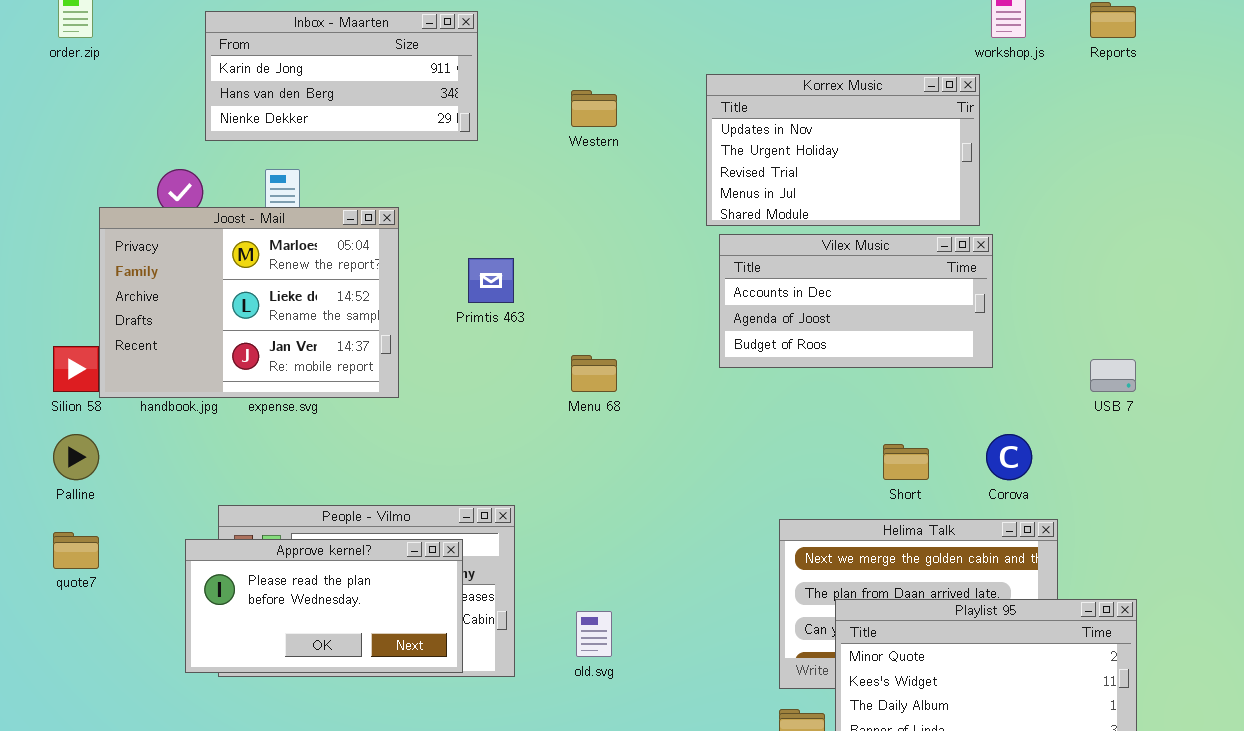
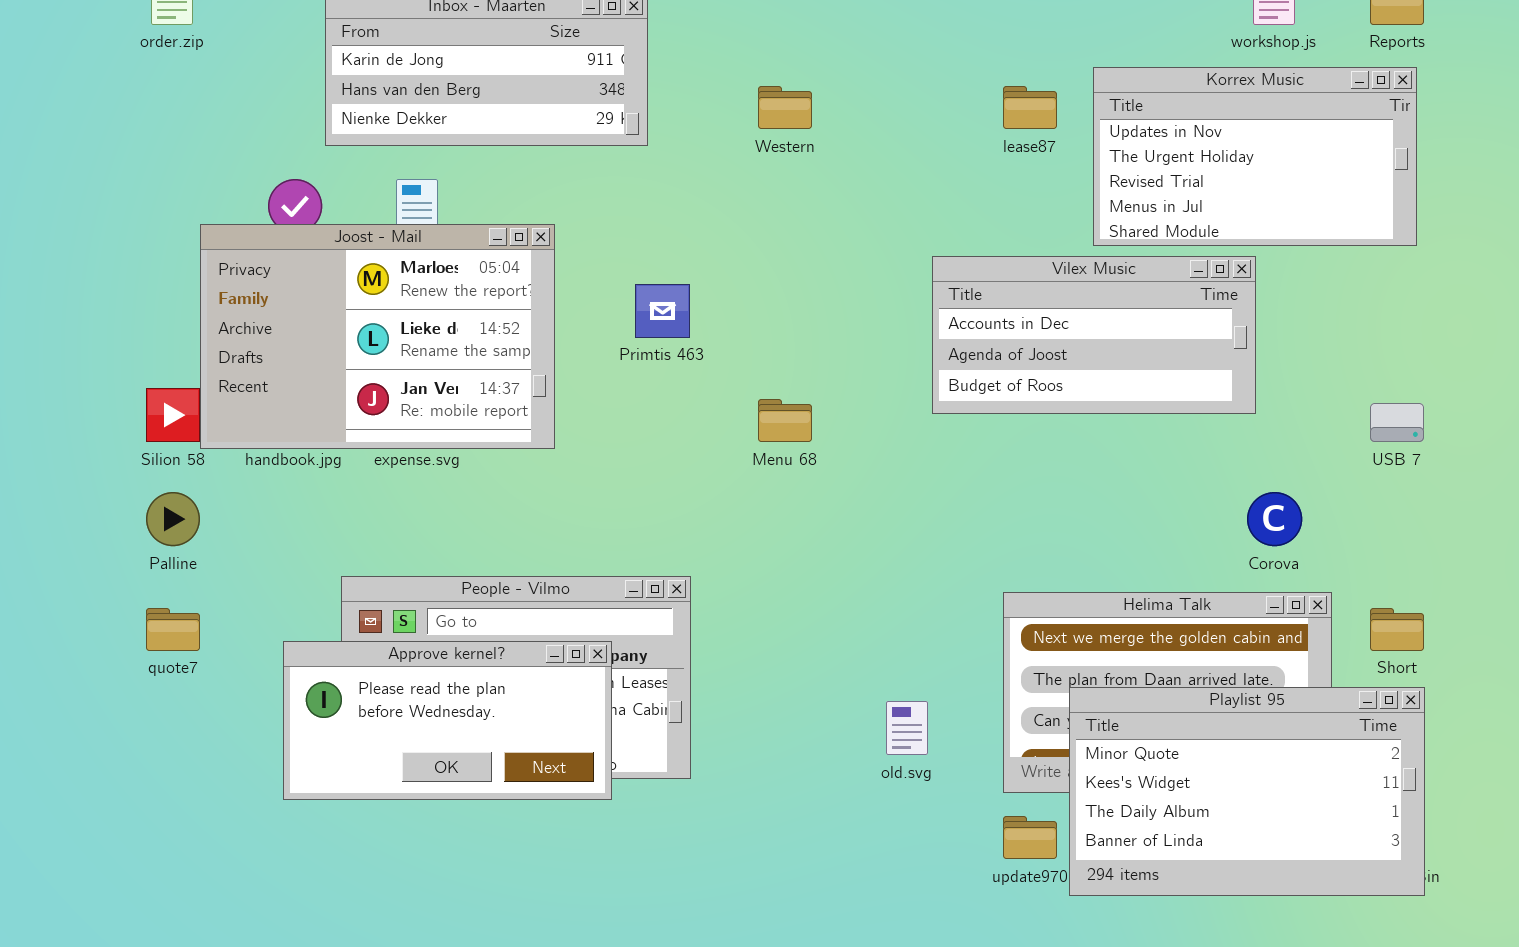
Korrex Music: [706,74,980,226] -> [1093,67,1417,246], moved
Short: [883,444,929,480] -> [1370,608,1424,651], moved
Approve kernel?: [185,539,463,673] -> [283,641,612,800], moved
old.svg: [576,611,612,657] -> [886,701,928,755], moved

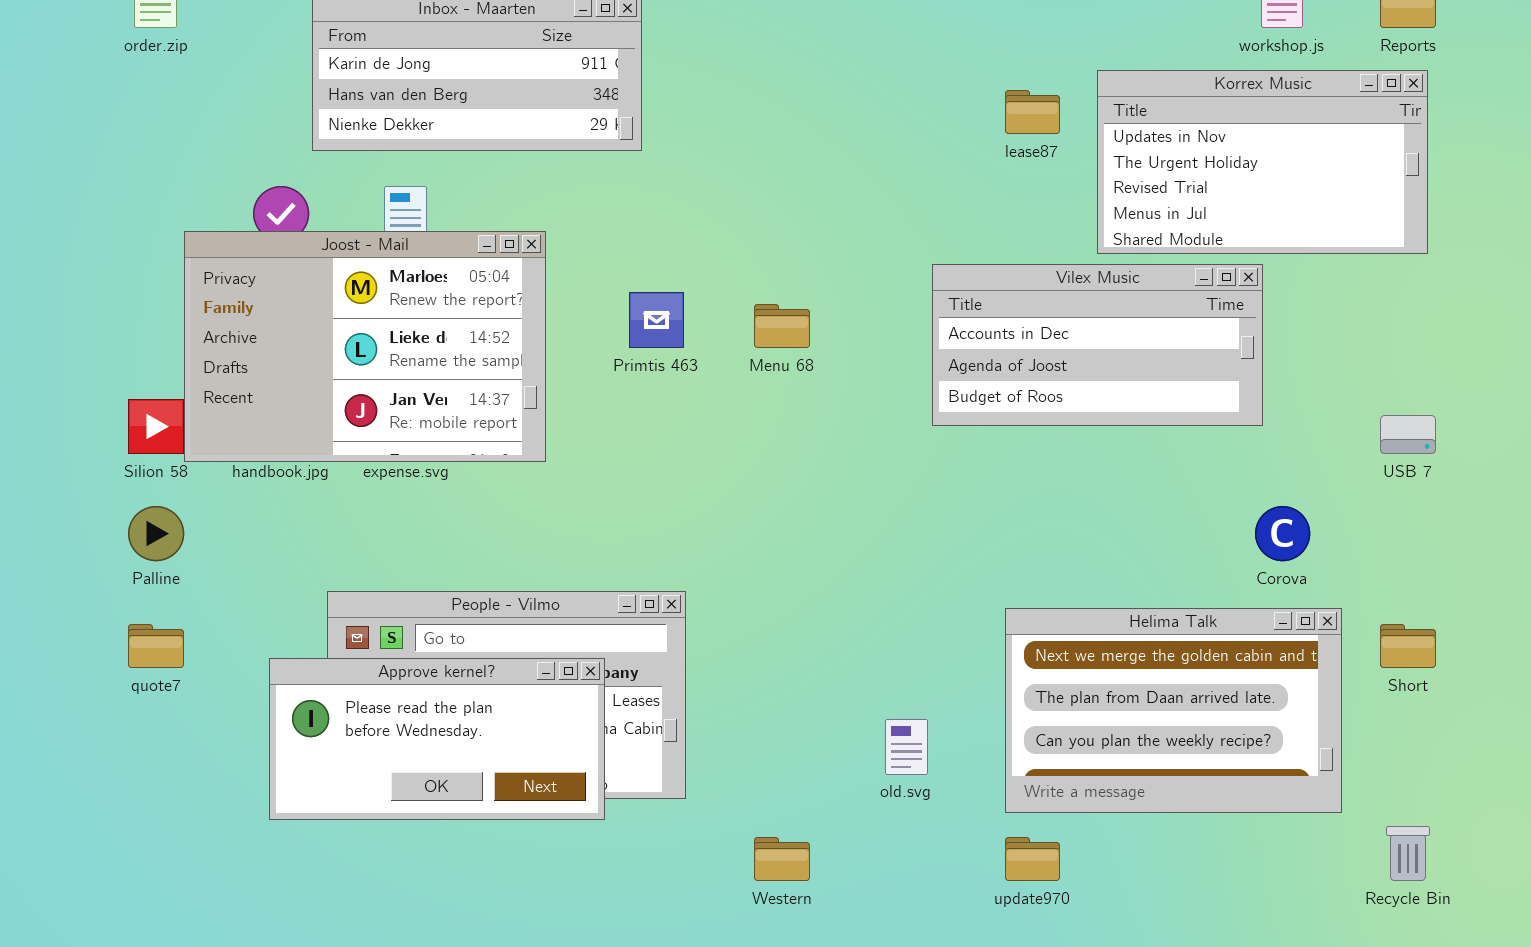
Western: [758,86,812,129] -> [754,837,810,881], moved
Menu 68: [758,399,812,442] -> [754,304,810,348], moved
Playlist 95: [1069,687,1425,896] -> none, closed

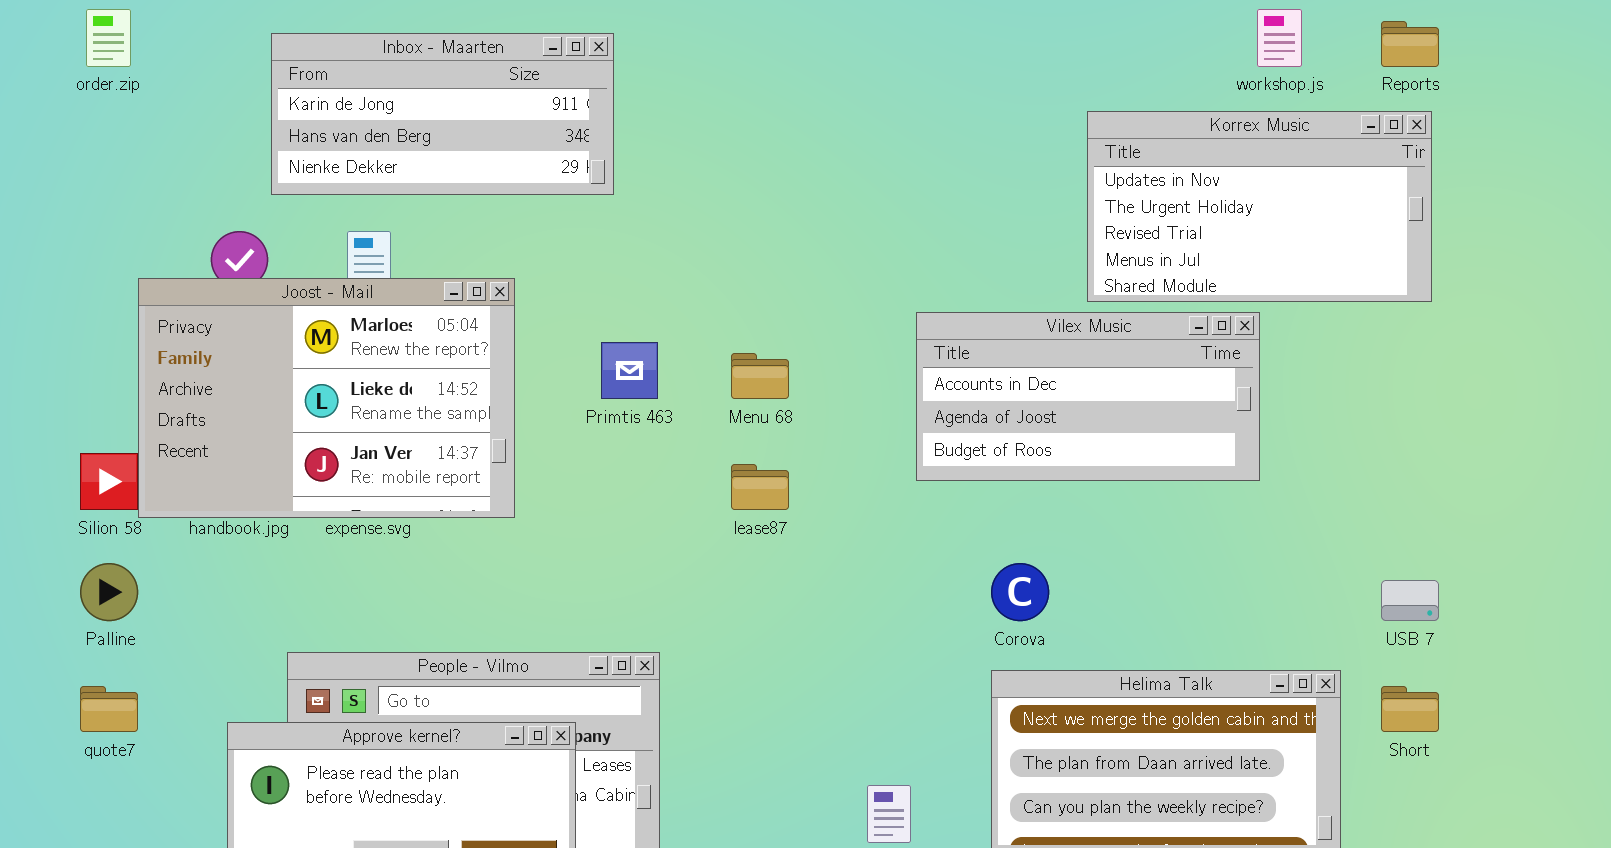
lease87: [1005,90,1060,134] -> [731,464,789,510], moved
USB 7: [1380,415,1436,454] -> [1381,580,1439,621], moved
Corova: [1255,506,1310,561] -> [991,563,1049,621], moved

